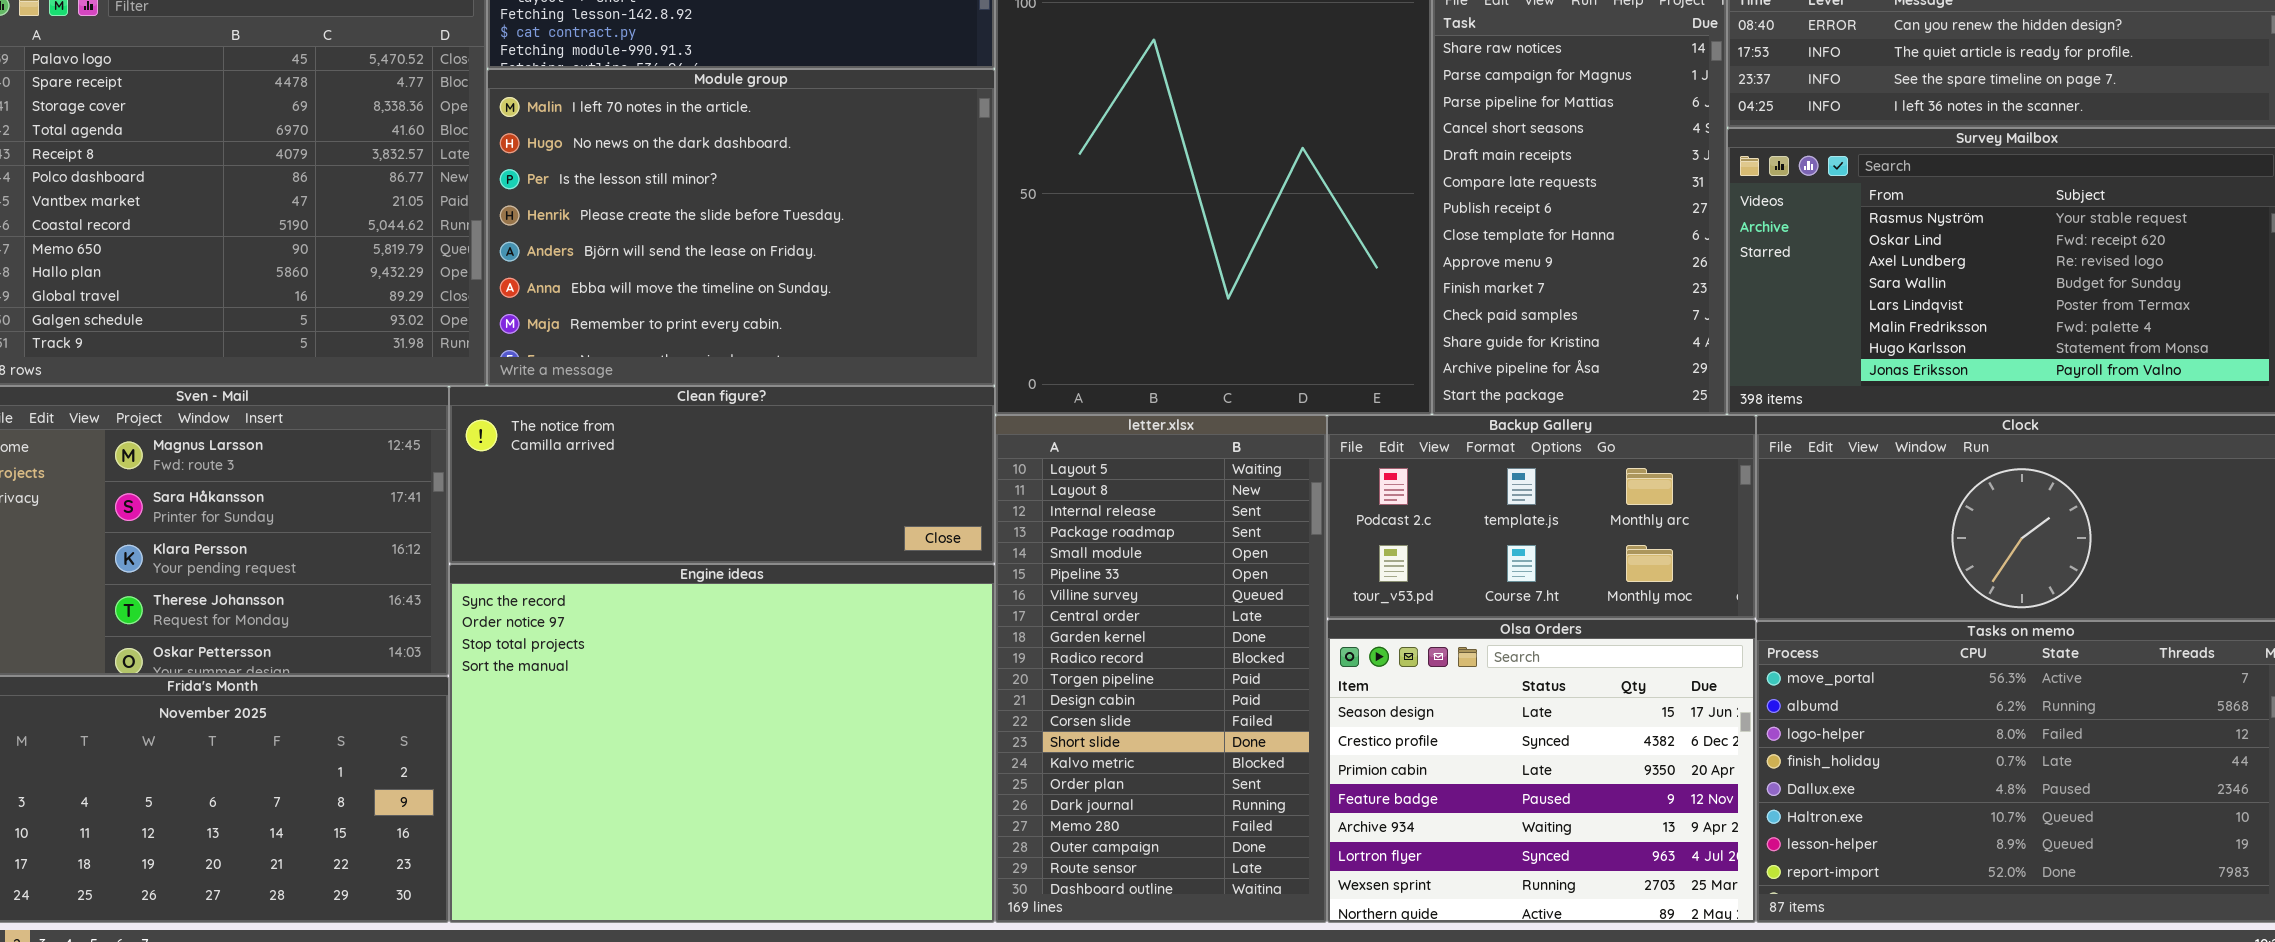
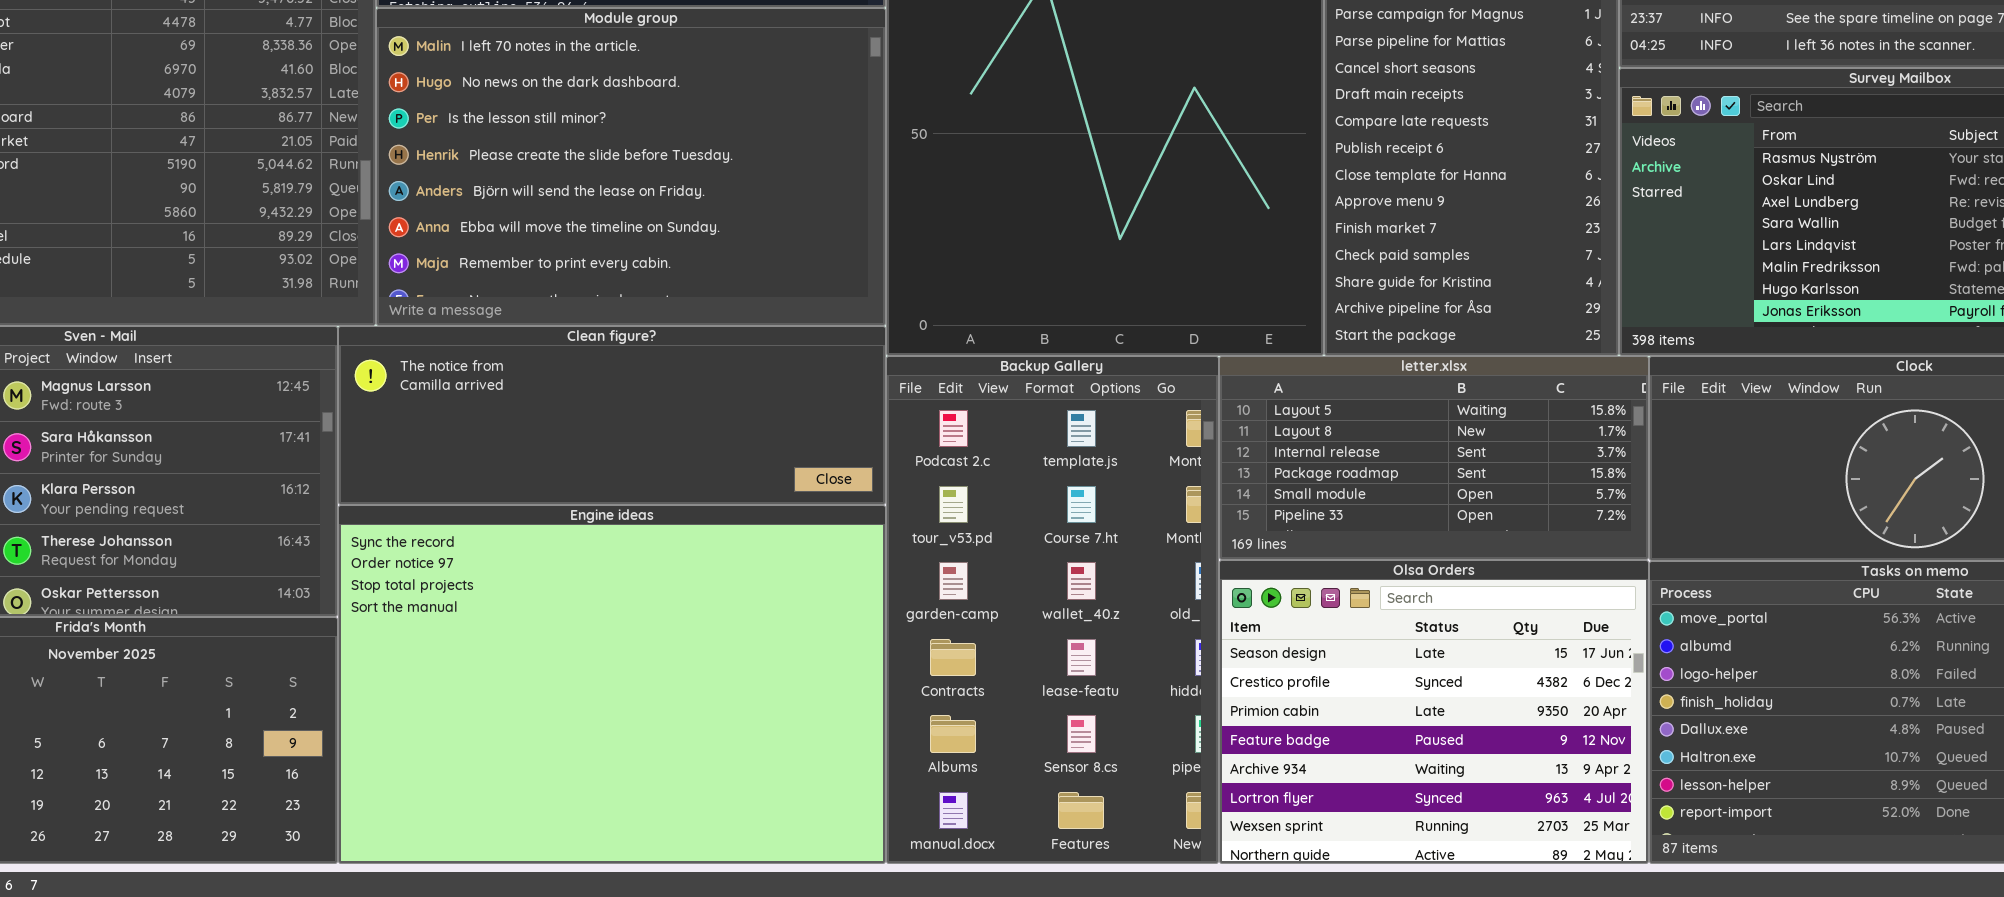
letter.xlsx: [995,415,1327,923] -> [1219,356,1649,560], moved, resized
Backup Gallery: [1327,415,1756,619] -> [886,356,1219,864], moved, resized

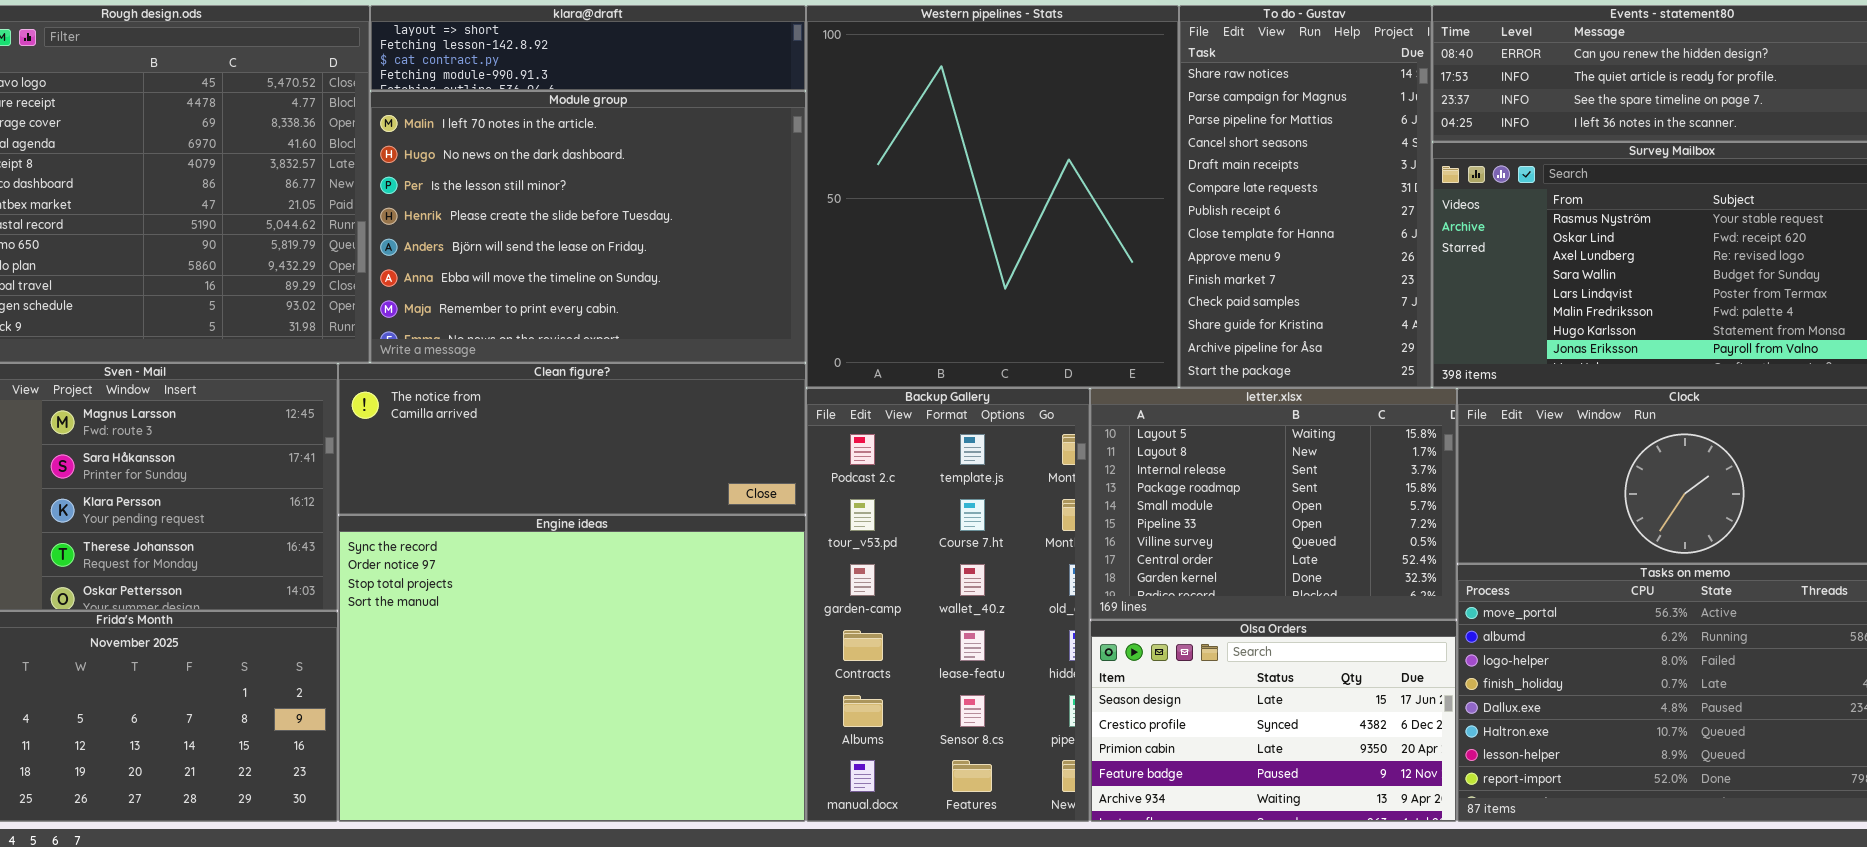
letter.xlsx: [1219,356,1649,560] -> [1090,388,1457,620], resized
Olsa Orders: [1219,560,1649,864] -> [1090,620,1457,822], resized

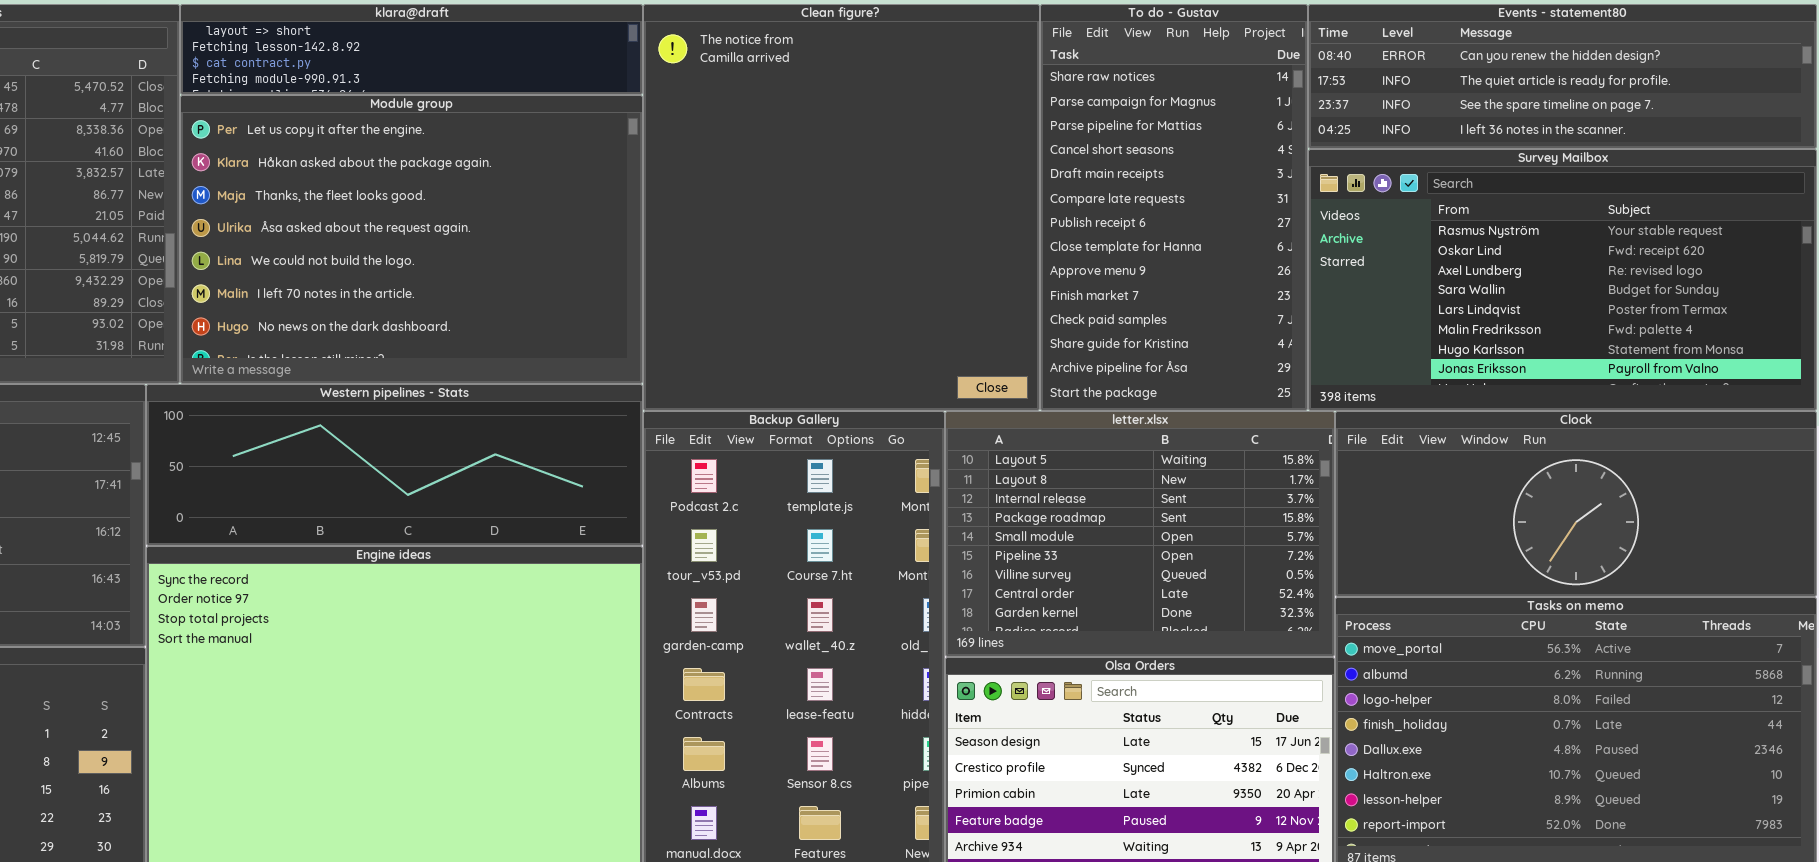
Western pipelines - Stats: [806,5,1179,388] -> [146,384,643,546], moved, resized
Module group: [370,91,806,363] -> [180,95,643,384], scrolled up 5 rows
Clean figure?: [338,363,806,515] -> [643,4,1040,411], moved, resized

